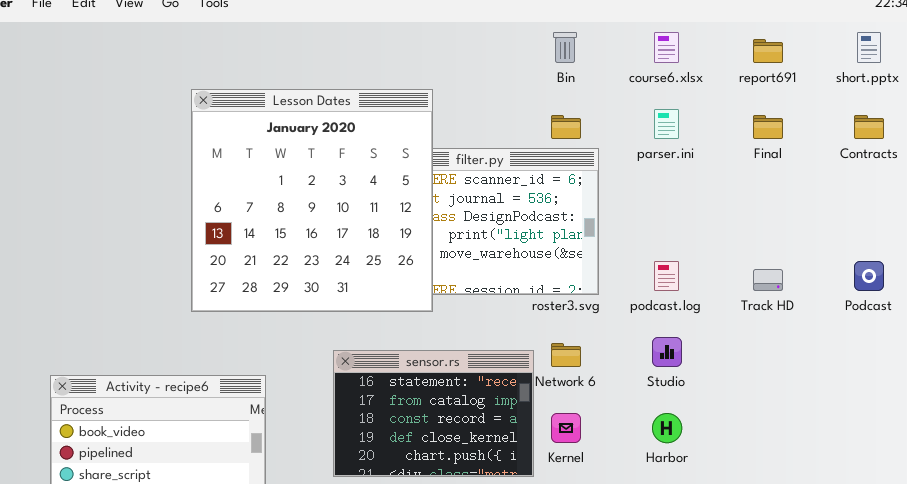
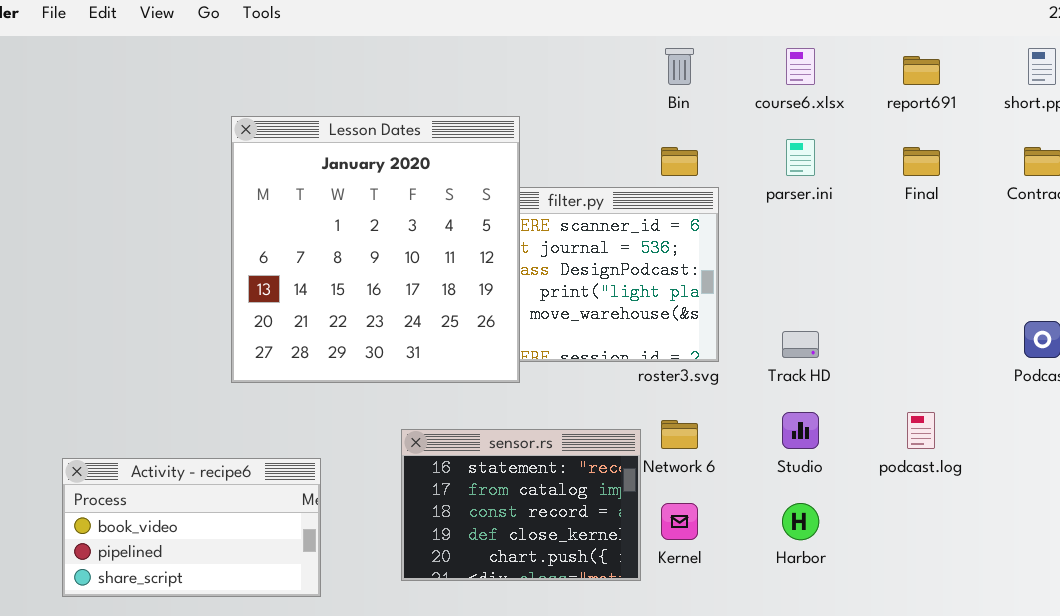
podcast.log: [654,261,679,291] -> [907,412,935,449], moved
Track HD: [753,269,783,291] -> [782,331,819,358], moved

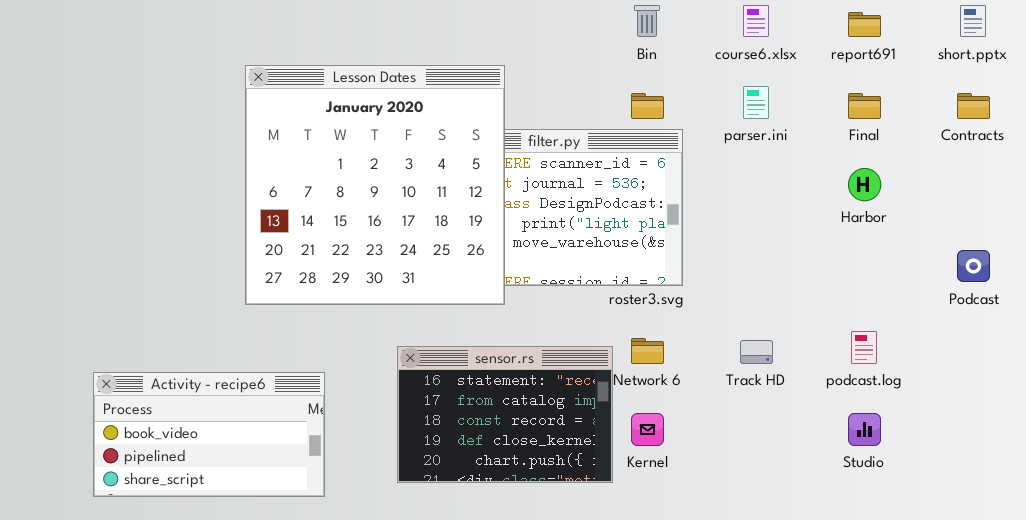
Track HD: [782,331,819,358] -> [740,340,773,364], moved
Studio: [782,412,819,449] -> [848,413,881,446], moved
Harbor: [782,503,819,540] -> [848,168,881,201], moved

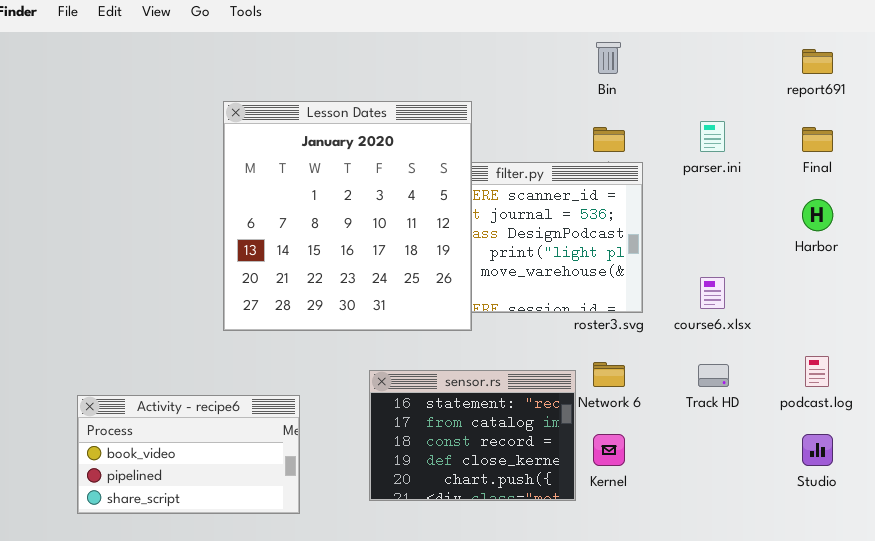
course6.xlsx: [743,5,769,37] -> [700,277,725,309], moved

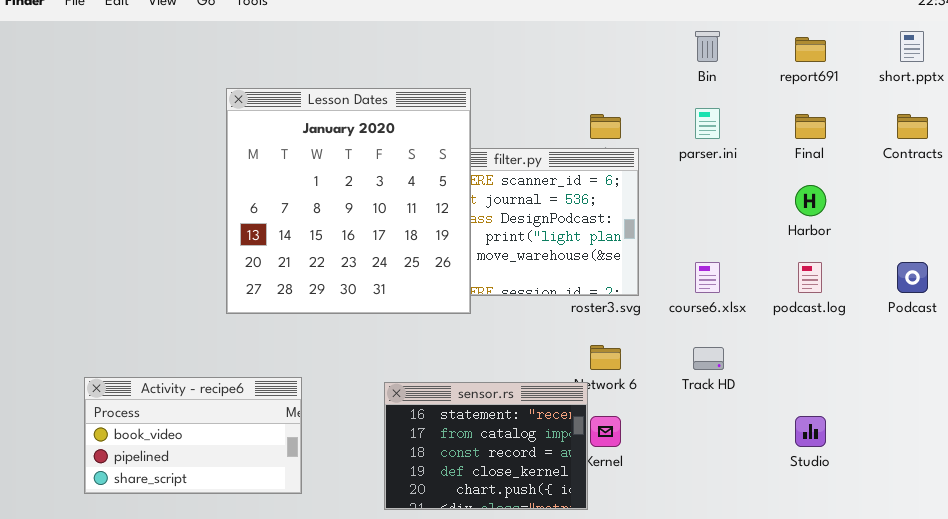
Bin: [596,42,621,74] -> [695,31,720,62], moved
podcast.log: [805,356,829,387] -> [798,262,822,293], moved
sensor.rs: [369,370,576,501] -> [384,382,588,510], moved

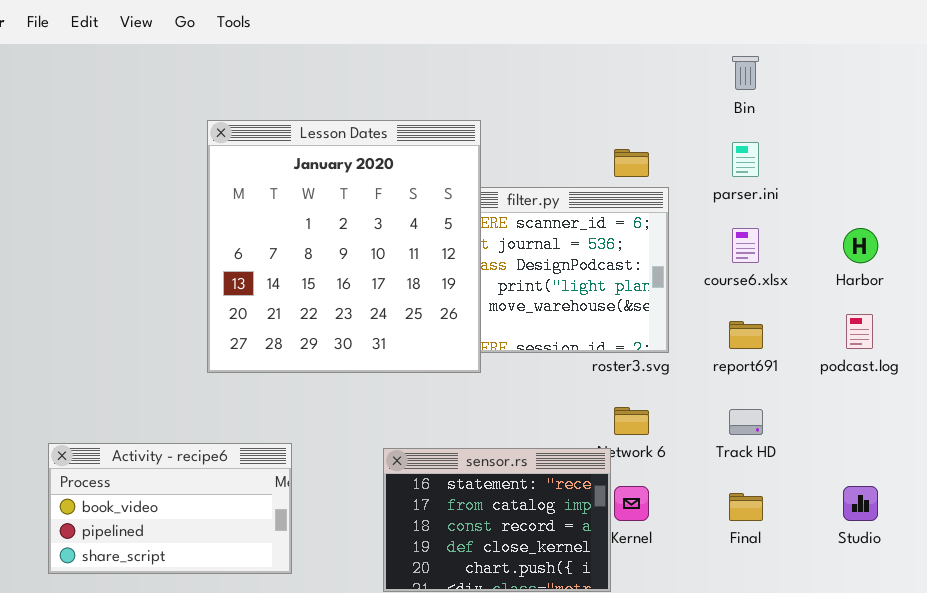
report691: [795,37,826,62] -> [729,321,763,349], moved
Final: [795,114,826,139] -> [729,493,763,521], moved
course6.xlsx: [695,262,720,293] -> [732,228,759,263], moved

